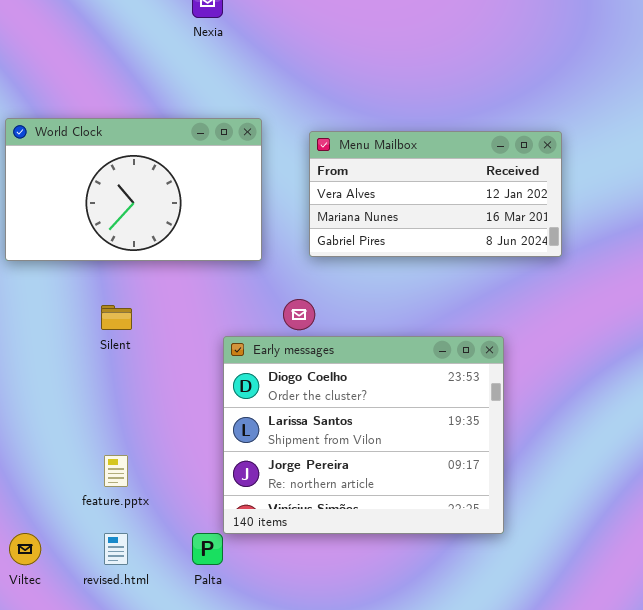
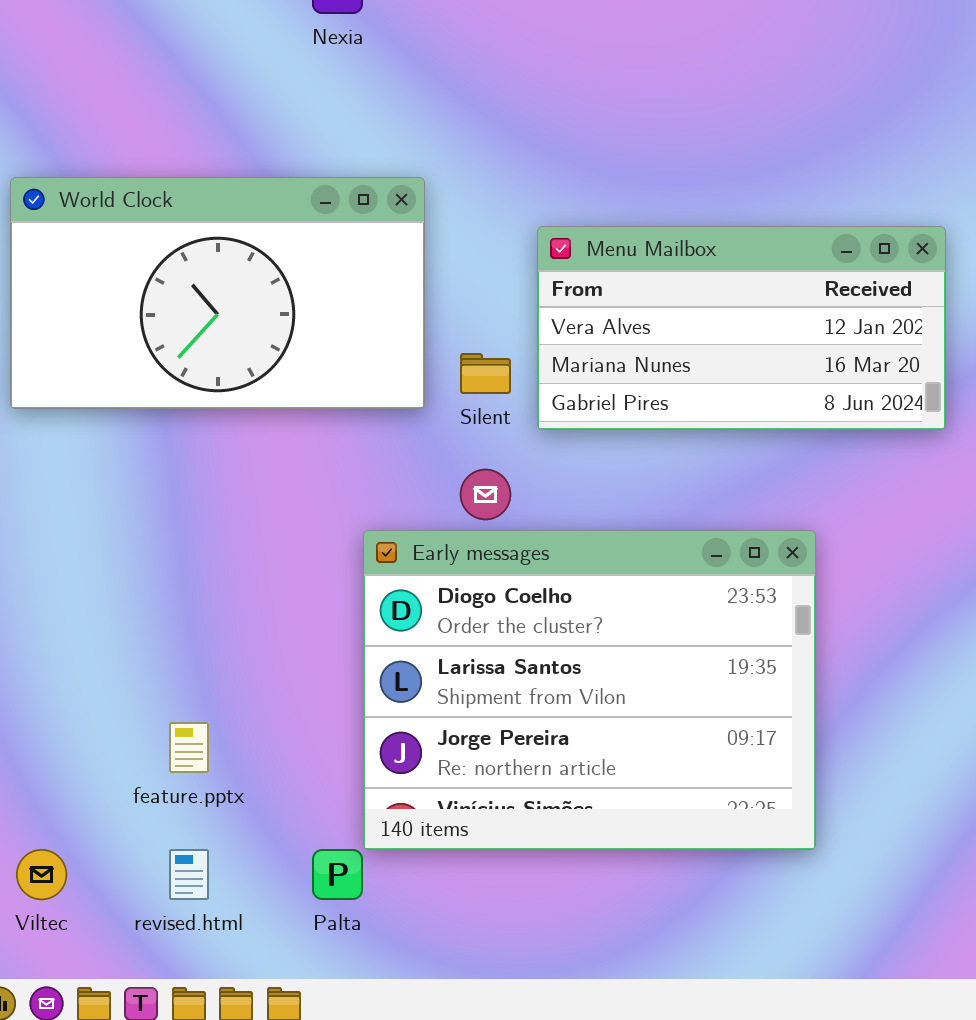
Menu Mailbox: [309,131,562,257] -> [537,226,946,430], moved
Silent: [101,305,132,330] -> [460,353,511,394], moved

